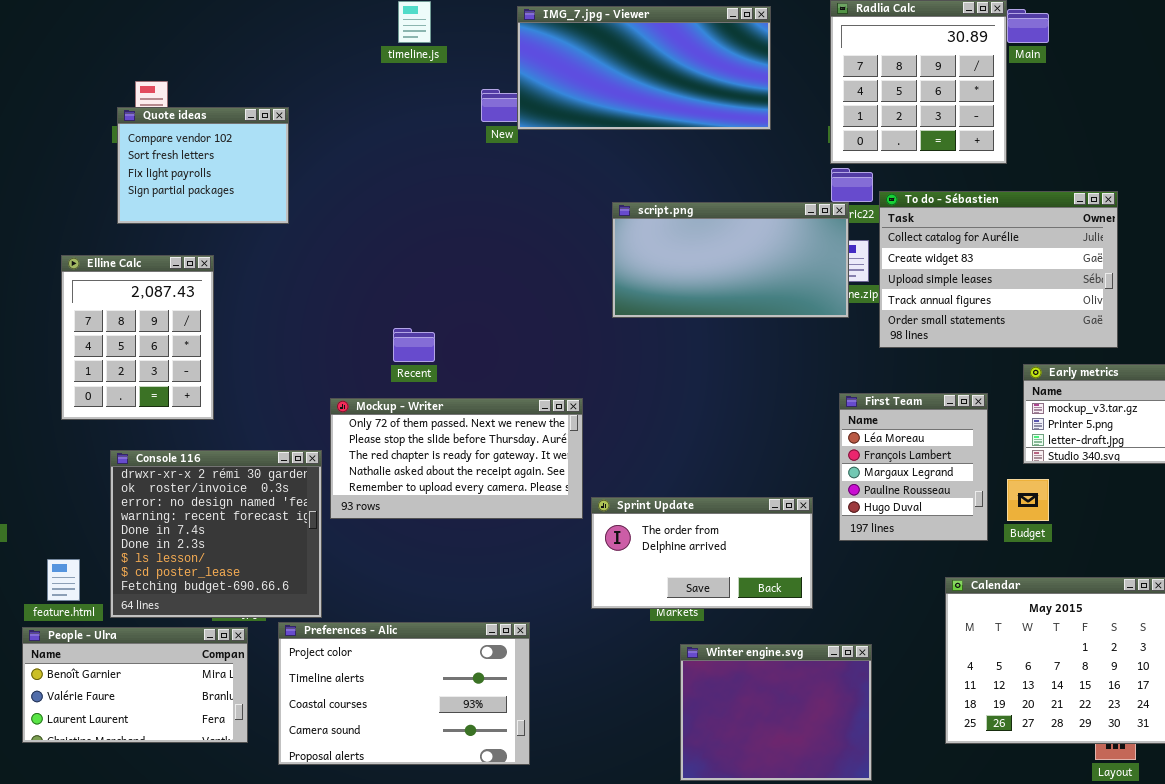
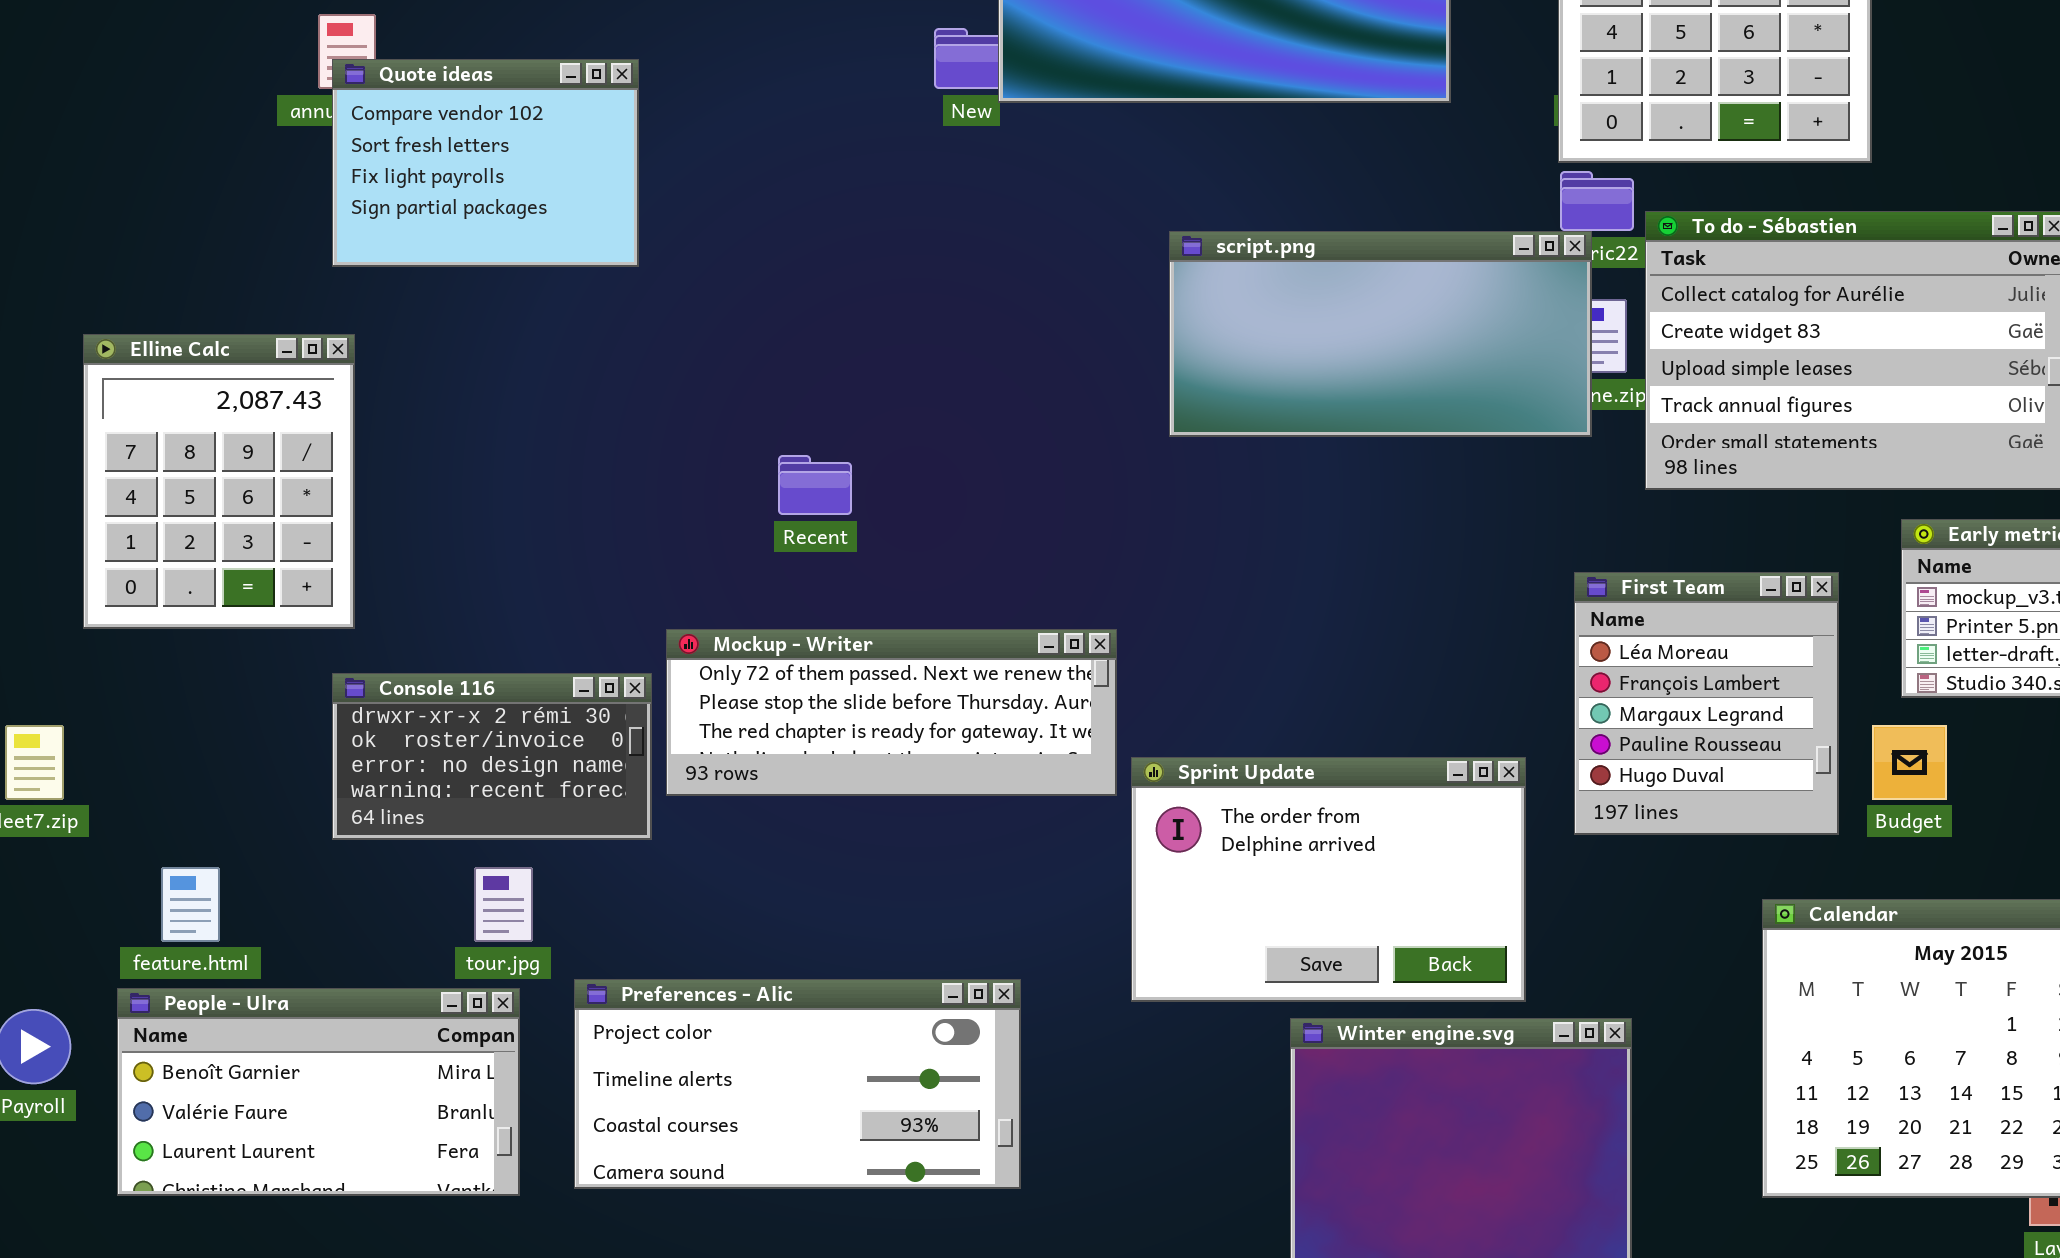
Quote ideas: [117,107,289,224] -> [332,59,639,267], moved
Elline Calc: [61,255,214,420] -> [83,334,355,629], moved
Mockup - Writer: [330,398,583,519] -> [666,629,1117,796], resized
Console 116: [110,450,322,618] -> [332,673,652,840], resized
Sprint Update: [591,497,813,609] -> [1131,757,1526,1002], resized
Preferences - Alic: [278,622,530,765] -> [574,979,1021,1189], resized

